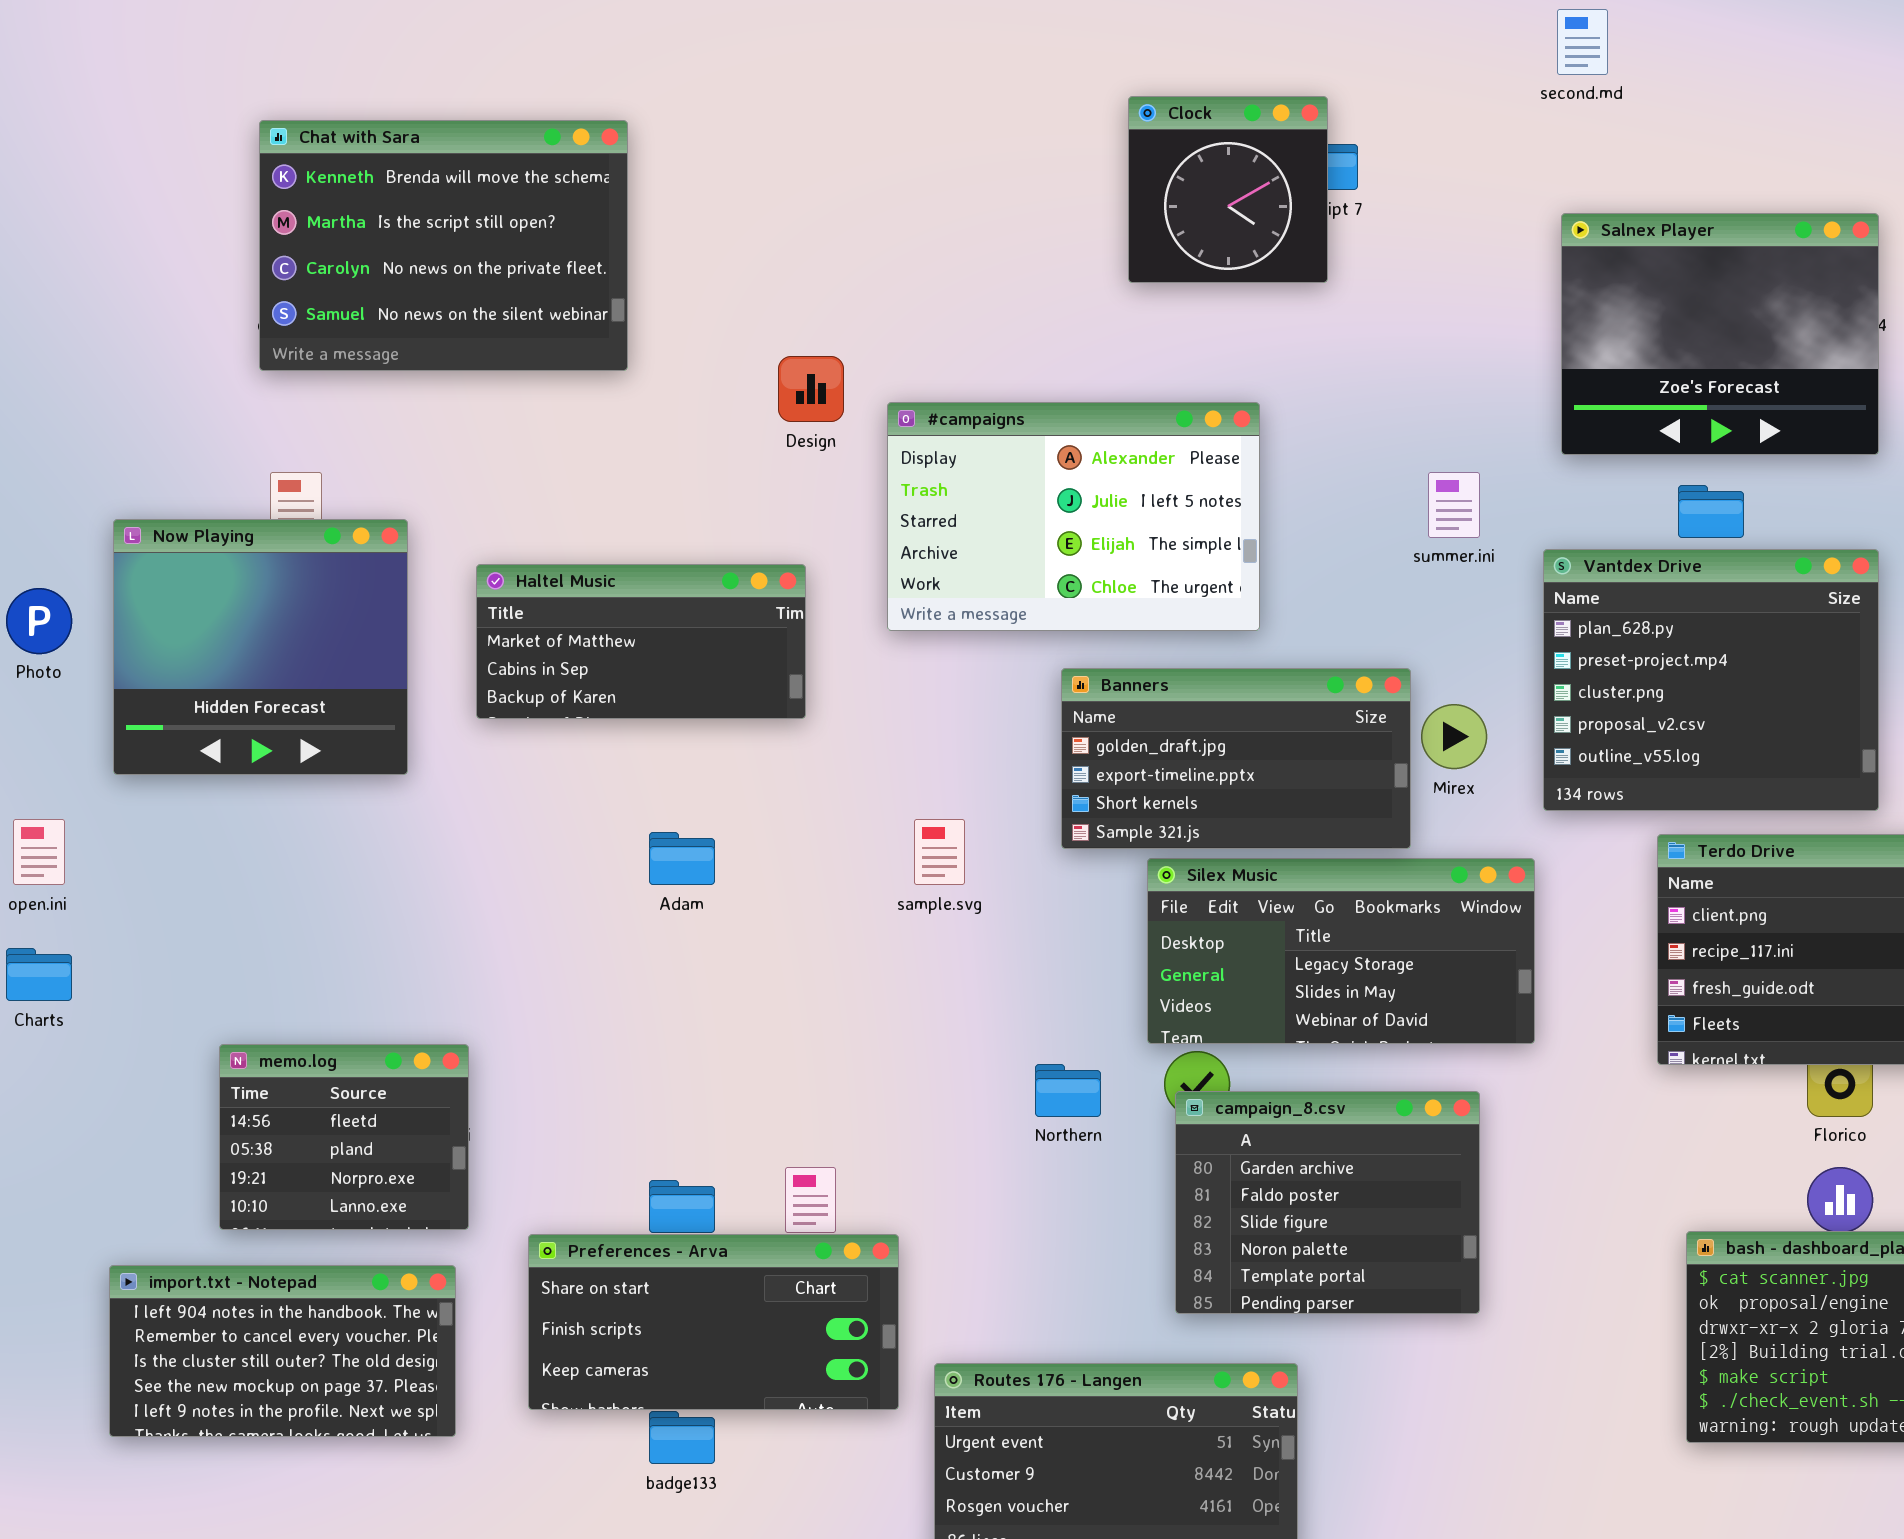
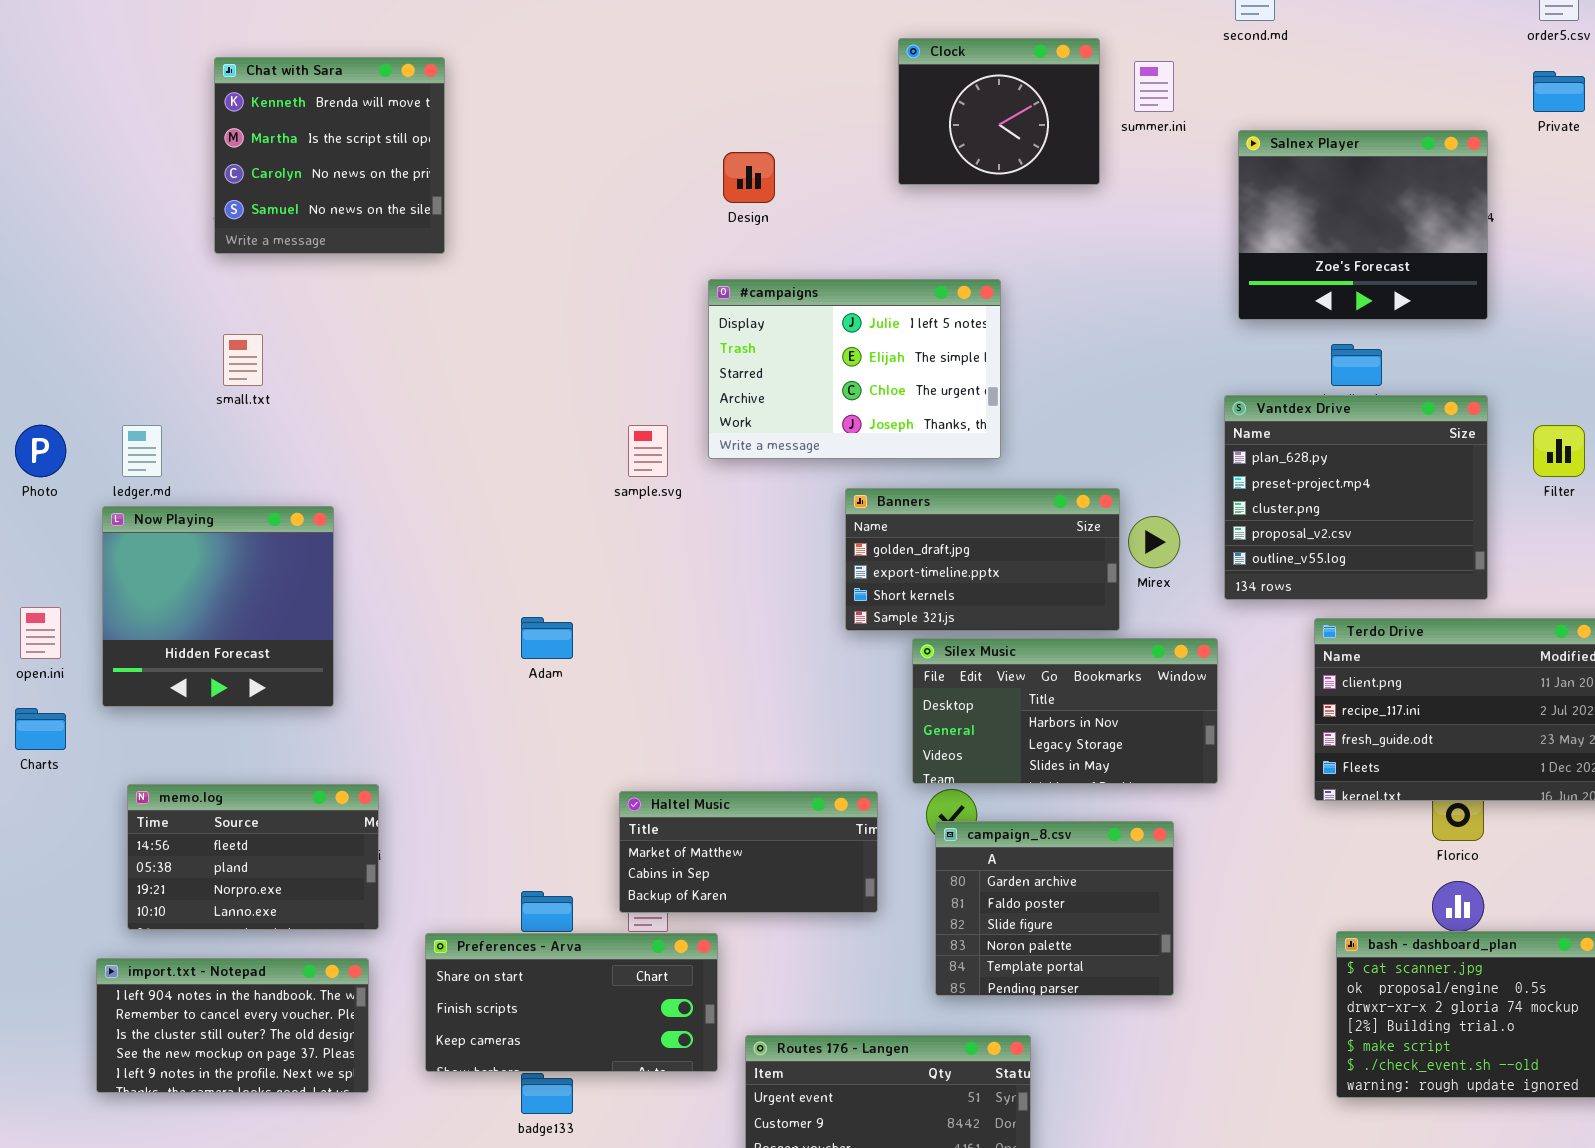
Clock: [1128,96,1328,283] -> [898,38,1100,185], resized
Chat with Sara: [259,120,628,371] -> [214,57,445,254], resized
Design: [778,356,844,422] -> [723,152,775,203], moved
#campaigns: [887,402,1260,631] -> [708,279,1001,459], scrolled down 1 row
summer.ini: [1428,472,1480,538] -> [1134,61,1174,112], moved
Now Playing: [113,519,408,775] -> [102,506,334,707], moved
Haltel Music: [476,564,806,719] -> [619,791,878,913], moved
sample.svg: [914,819,965,885] -> [628,425,668,477], moved
Silex Music: [1147,858,1535,1044] -> [912,638,1218,784], scrolled up 1 row
memo.log: [219,1044,469,1230] -> [127,784,379,930], resized

